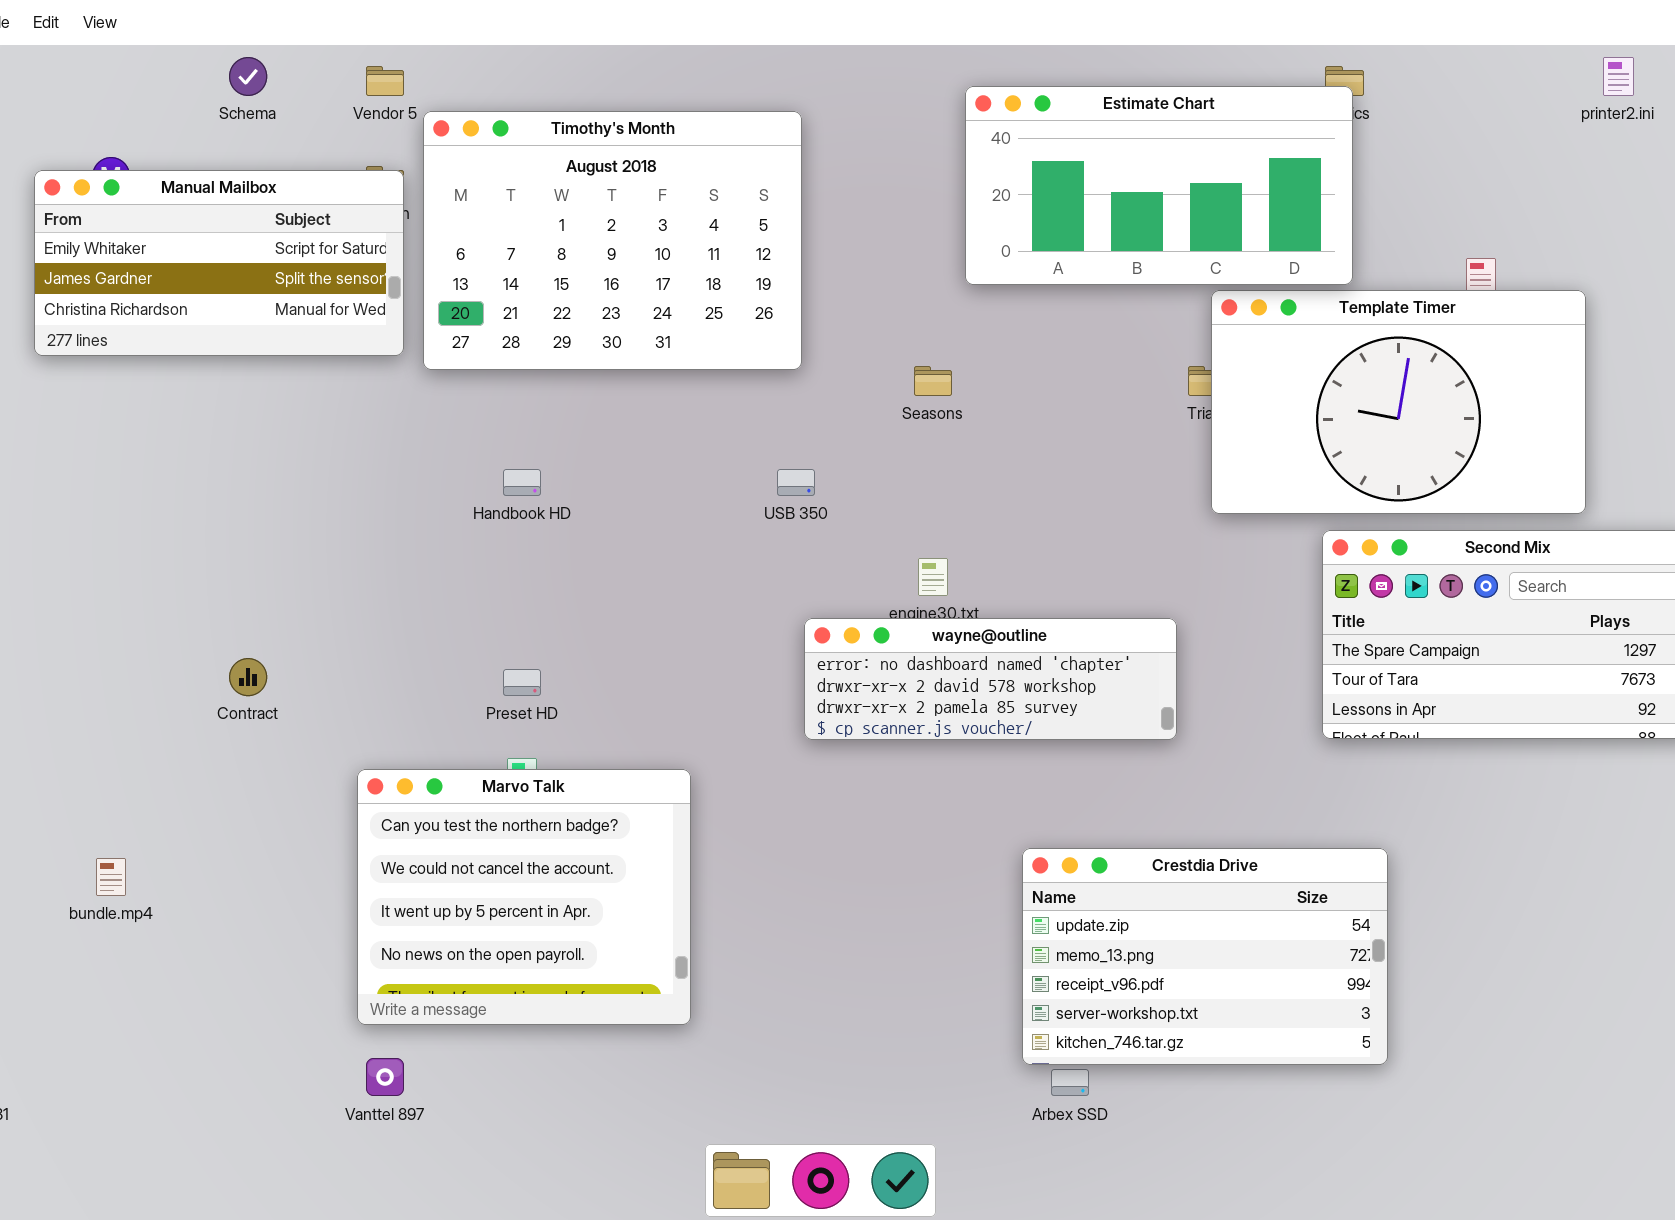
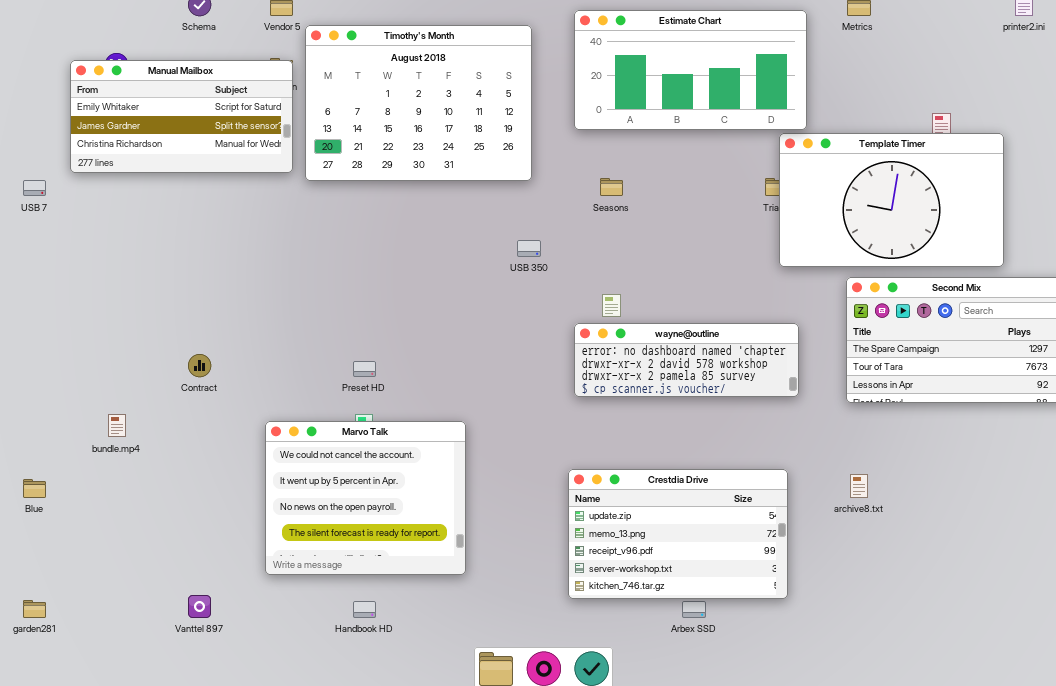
Estimate Chart: [965,86,1353,285] -> [574,10,807,130], moved
Handbook HD: [503,469,541,496] -> [353,601,376,618], moved
wayne@outline: [804,618,1177,740] -> [574,323,799,397], moved
Marvo Talk: [357,769,691,1025] -> [265,421,466,575], scrolled down 1 row
Crestdia Drive: [1022,848,1388,1065] -> [568,469,788,599], moved
bundle.mp4: [96,858,126,896] -> [108,414,126,437], moved
Vanttel 897: [366,1058,404,1096] -> [188,595,211,618], moved

